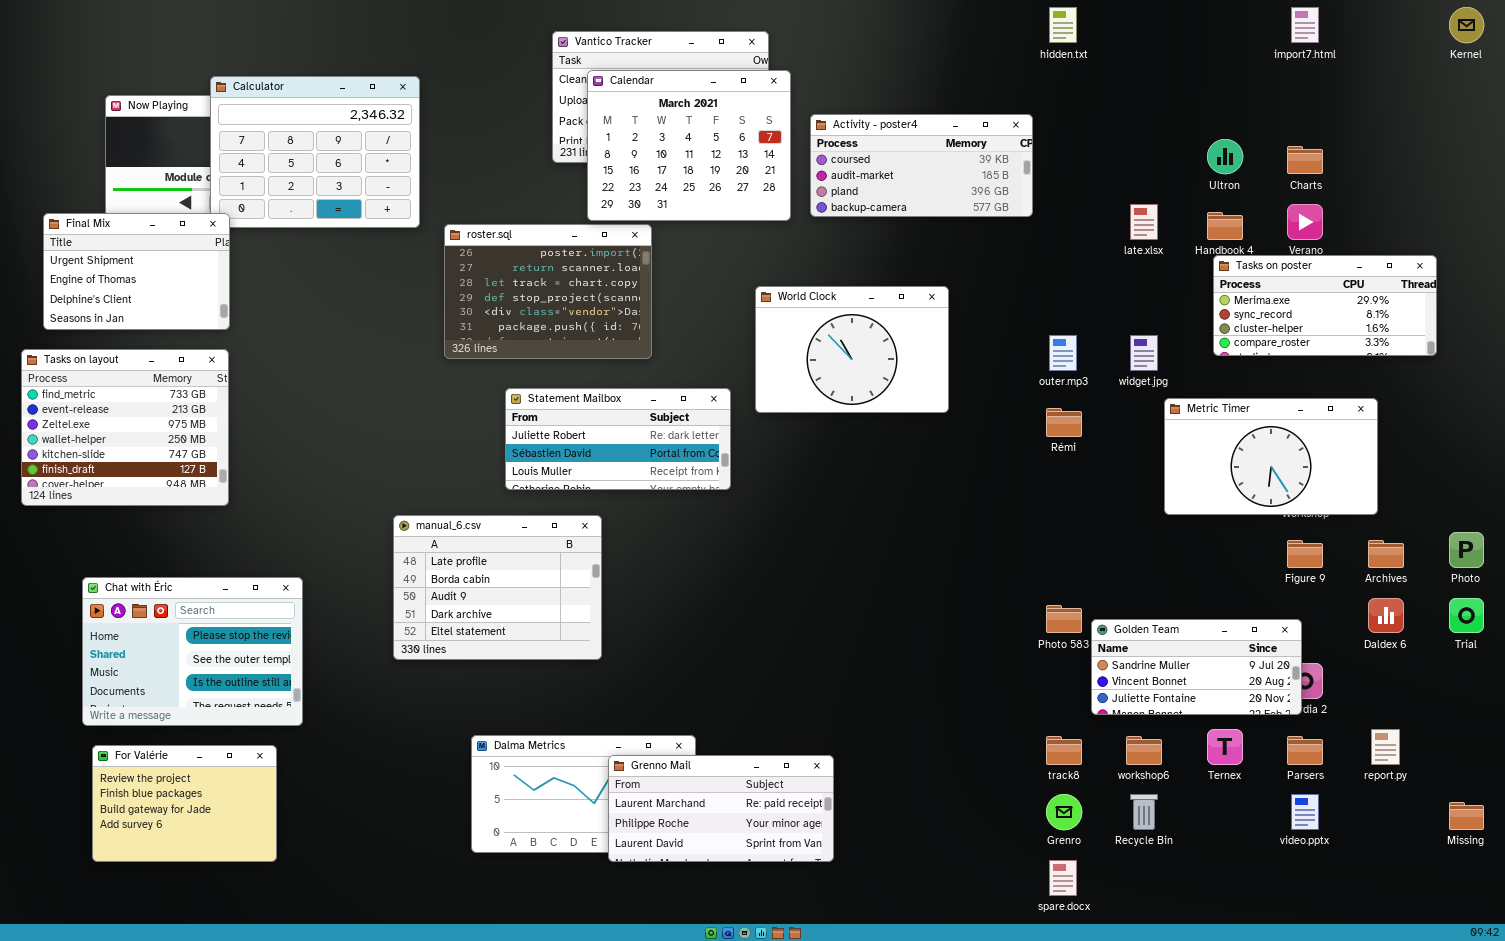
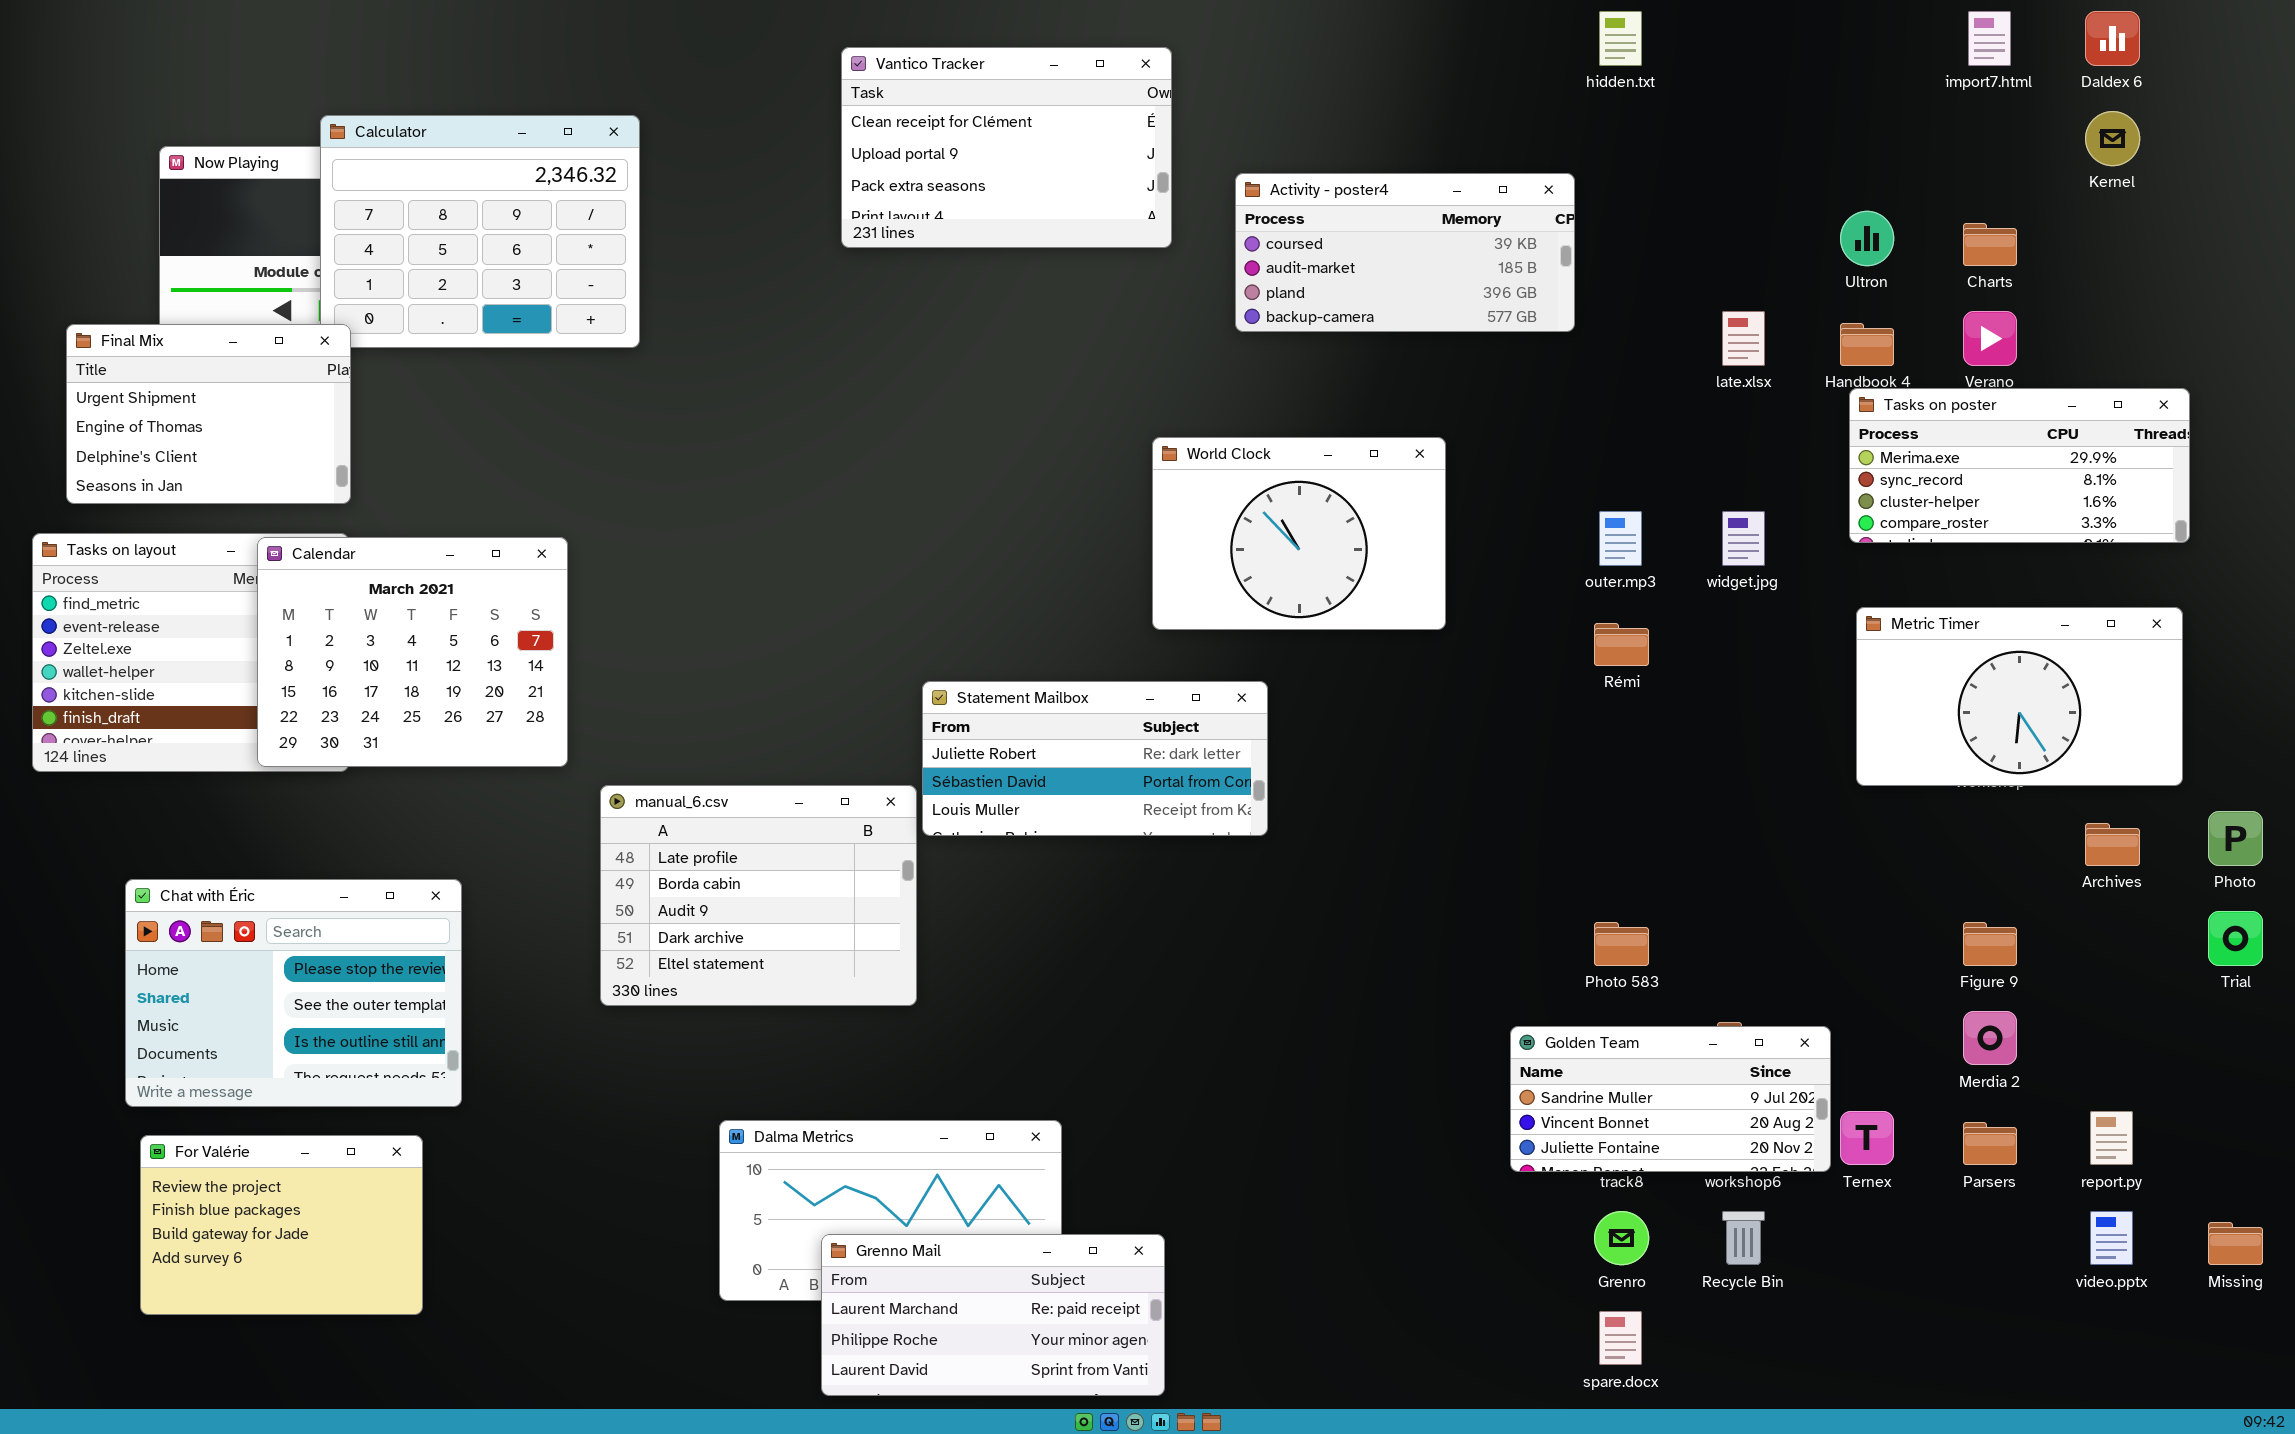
Kernel: [1449,7,1484,43] -> [2085,111,2140,166], moved
Calendar: [587,70,791,221] -> [257,537,568,767], moved
roster.sql: [444,224,652,359] -> none, closed
Statement Mailbox: [505,388,731,490] -> [922,681,1268,836], moved
Metric Timer: [1164,398,1378,515] -> [1856,607,2183,786], moved
Figure 9: [1287,540,1323,568] -> [1963,922,2017,966], moved
Daldex 6: [1368,598,1404,633] -> [2085,11,2140,66], moved
Golden Team: [1091,619,1302,715] -> [1510,1026,1831,1172], moved
Grenno Mail: [608,755,834,862] -> [821,1234,1165,1396], moved
video.pptx: [1291,794,1319,830] -> [2090,1211,2133,1265], moved

